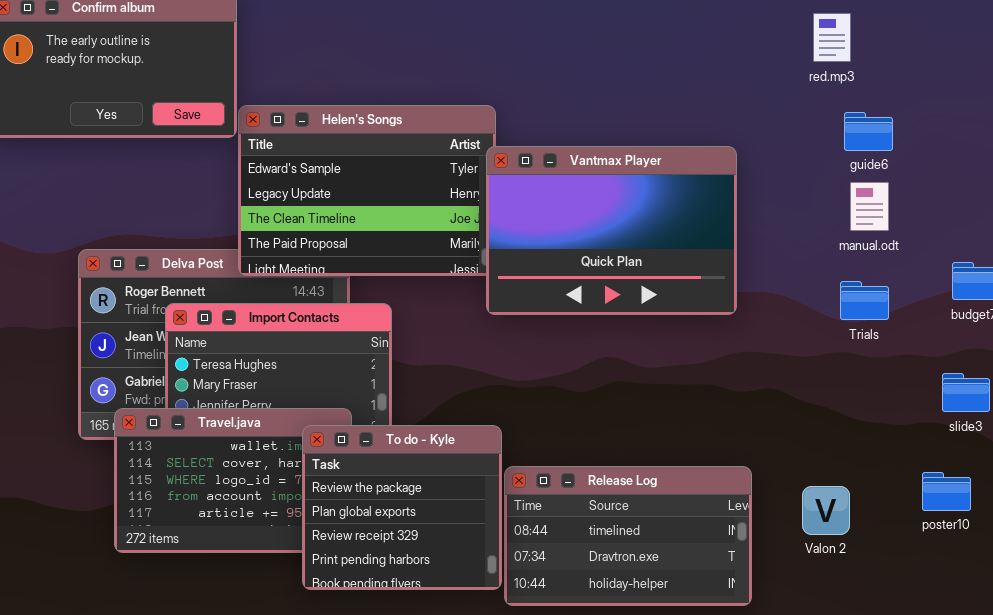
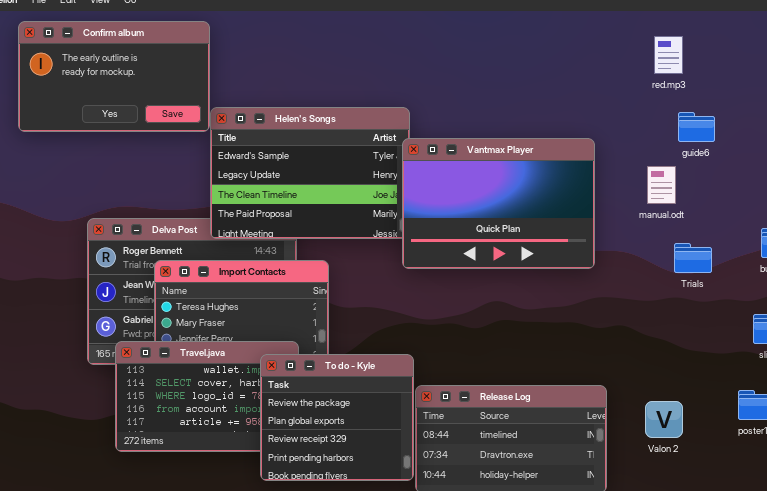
manual.odt: [850,182,889,231] -> [647,166,676,204], moved

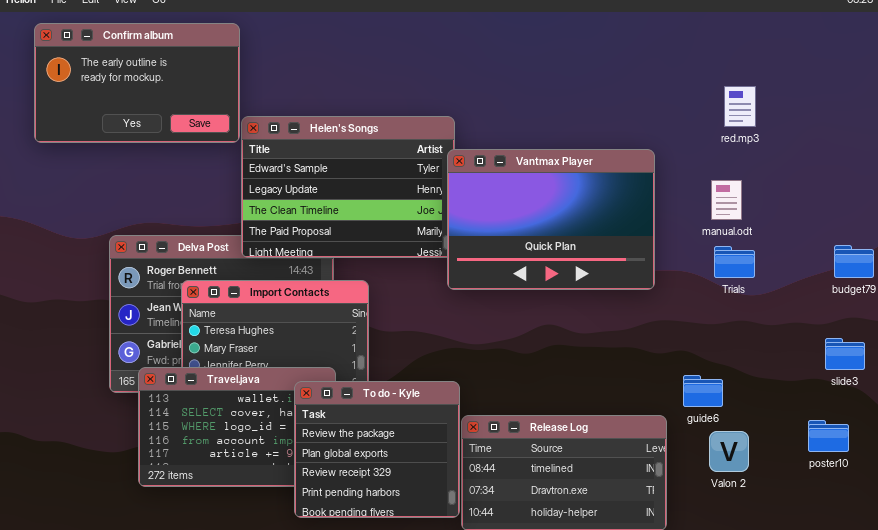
red.mp3: [654,36,683,74] -> [724,86,756,127], moved
guide6: [678,112,715,142] -> [683,375,723,407], moved
Trials: [674,243,712,273] -> [714,246,755,278], moved

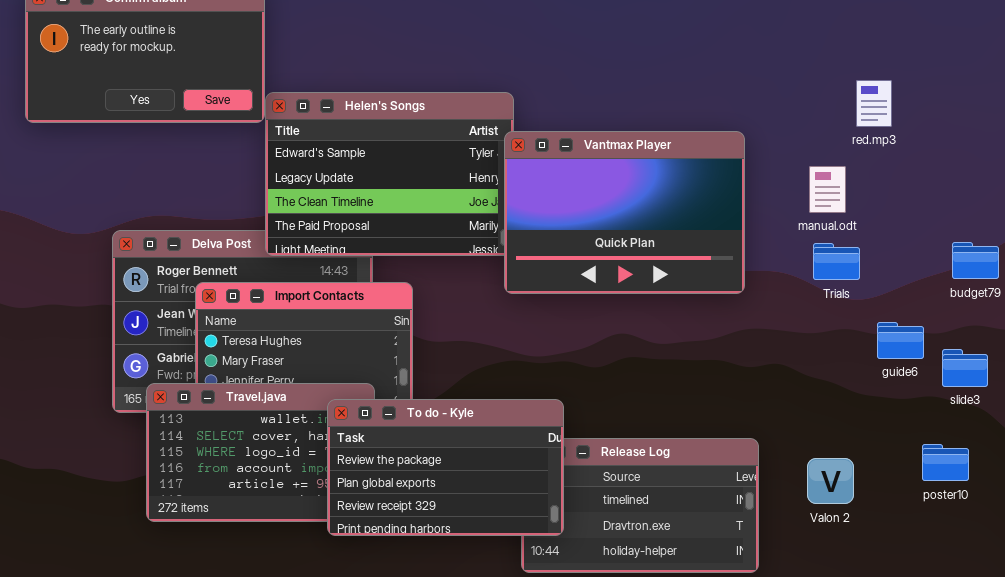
red.mp3: [724,86,756,127] -> [856,80,892,127], moved
guide6: [683,375,723,407] -> [877,322,924,359], moved
To do - Kyle: [294,381,460,518] -> [327,399,564,536], resized

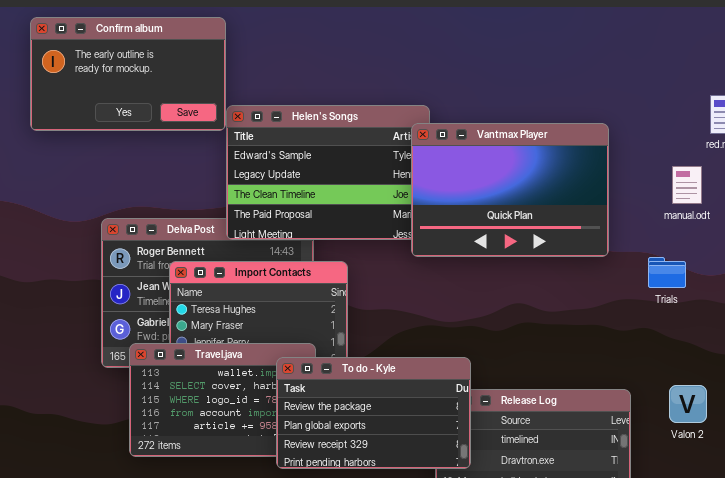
Vantmax Player: [504,131,745,294] -> [411,123,609,257], moved
Trials: [813,243,860,280] -> [648,257,686,288], moved
Valon 2: [807,458,854,504] -> [669,385,707,423], moved

